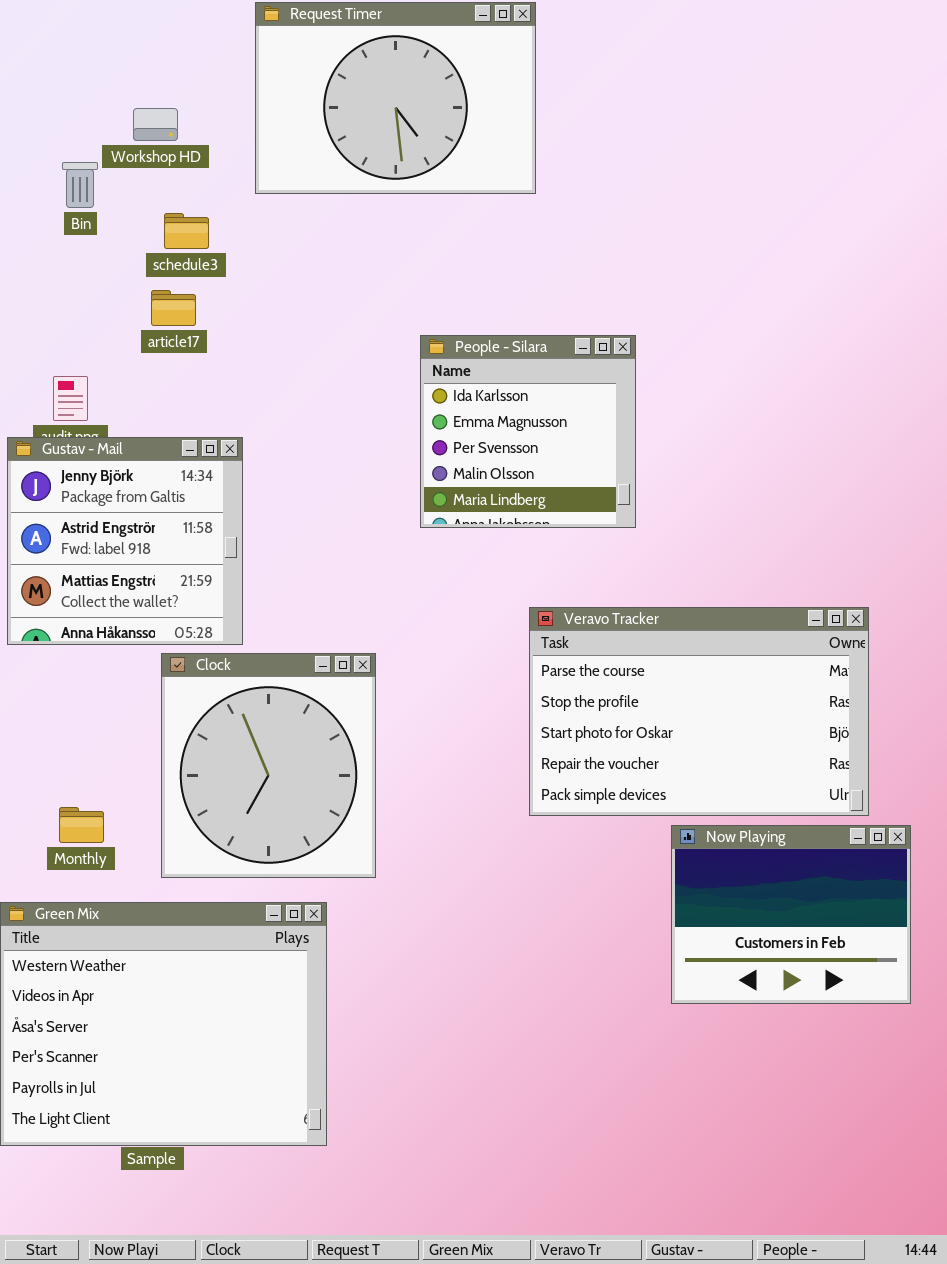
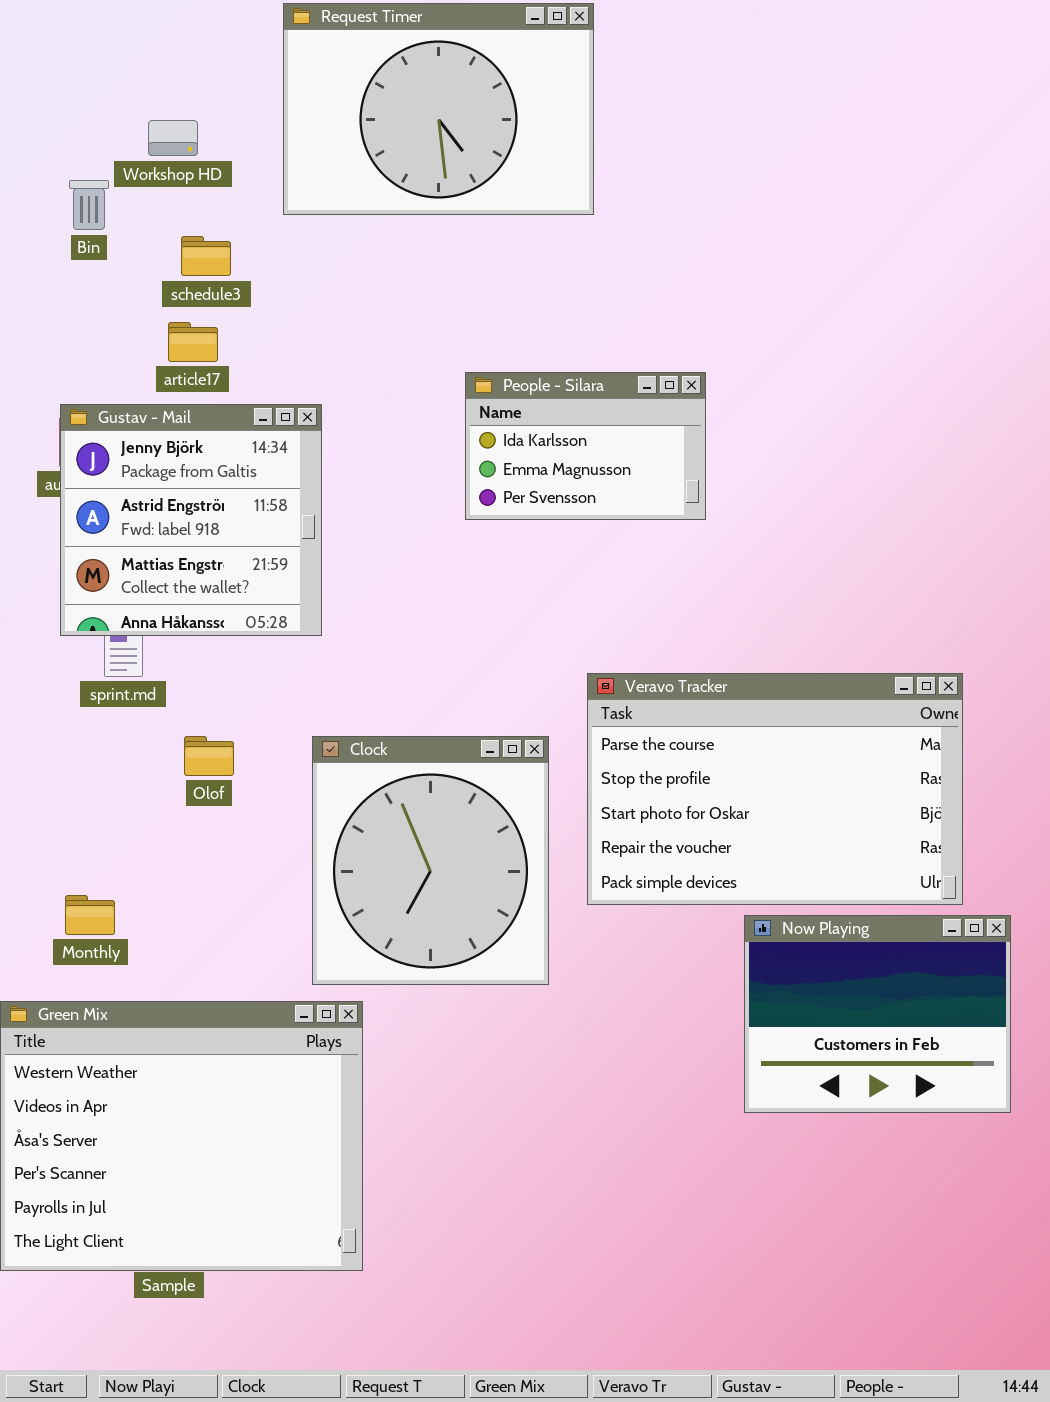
People - Silara: [420,335,636,528] -> [465,372,706,520], resized
Gustav - Mail: [7,437,243,645] -> [60,404,322,636], moved
Clock: [161,653,376,878] -> [312,736,549,985], moved

